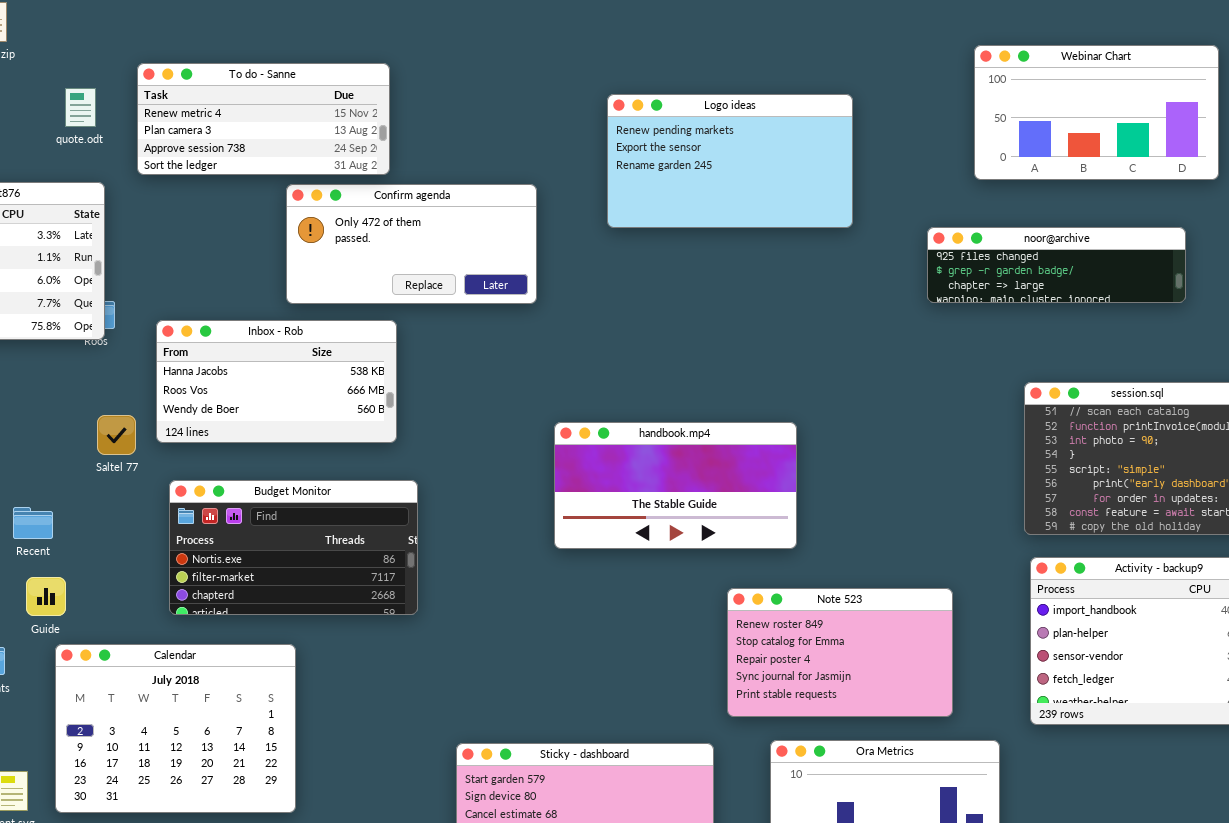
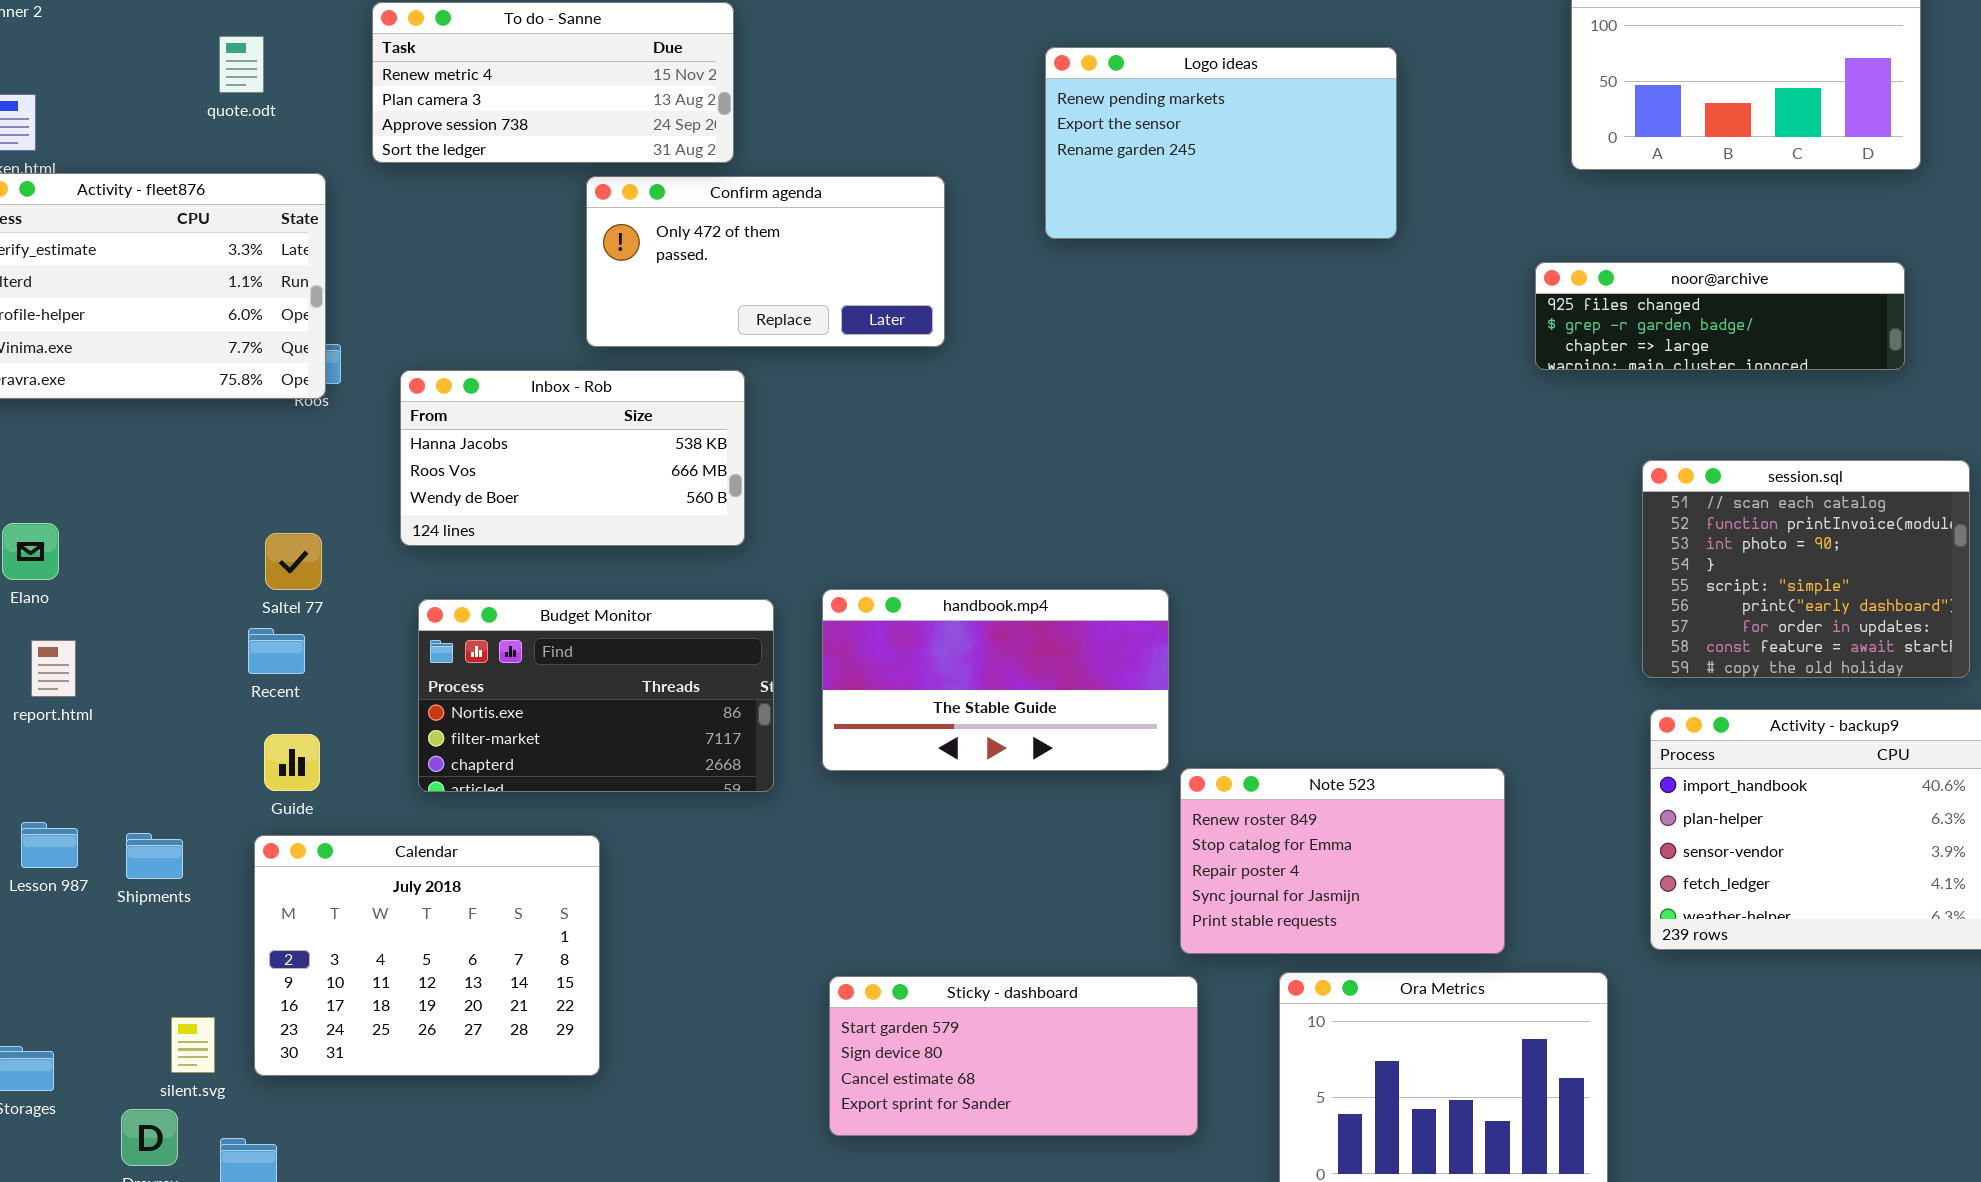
quote.odt: [65,88,96,127] -> [219,36,264,93], moved
noor@archive: [927,227,1186,303] -> [1535,262,1905,370], moved
Saltel 77: [97,415,136,455] -> [265,533,322,590], moved
handbook.mp4: [554,422,797,549] -> [822,589,1169,771], moved
Recent: [13,507,53,539] -> [248,628,305,674], moved
Guide: [26,577,66,616] -> [264,734,320,791], moved
Note 523: [727,588,953,717] -> [1180,768,1505,954], moved

